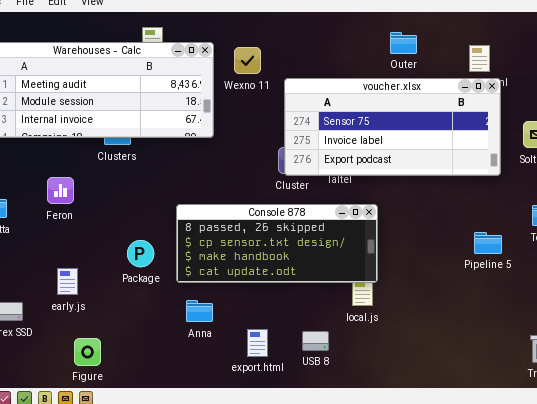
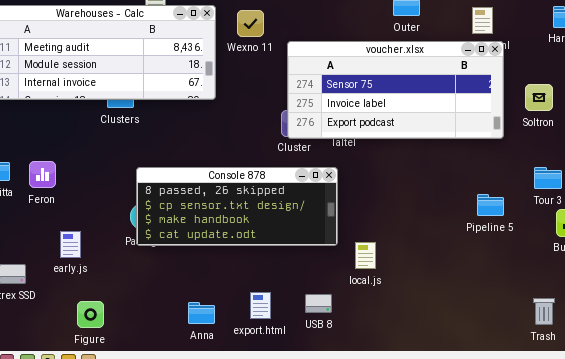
Feron: [47,177,74,204] -> [29,161,56,188], moved
Console 878: [176,204,378,283] -> [136,167,338,246], moved
Anna: [186,300,213,322] -> [188,302,215,324], moved

